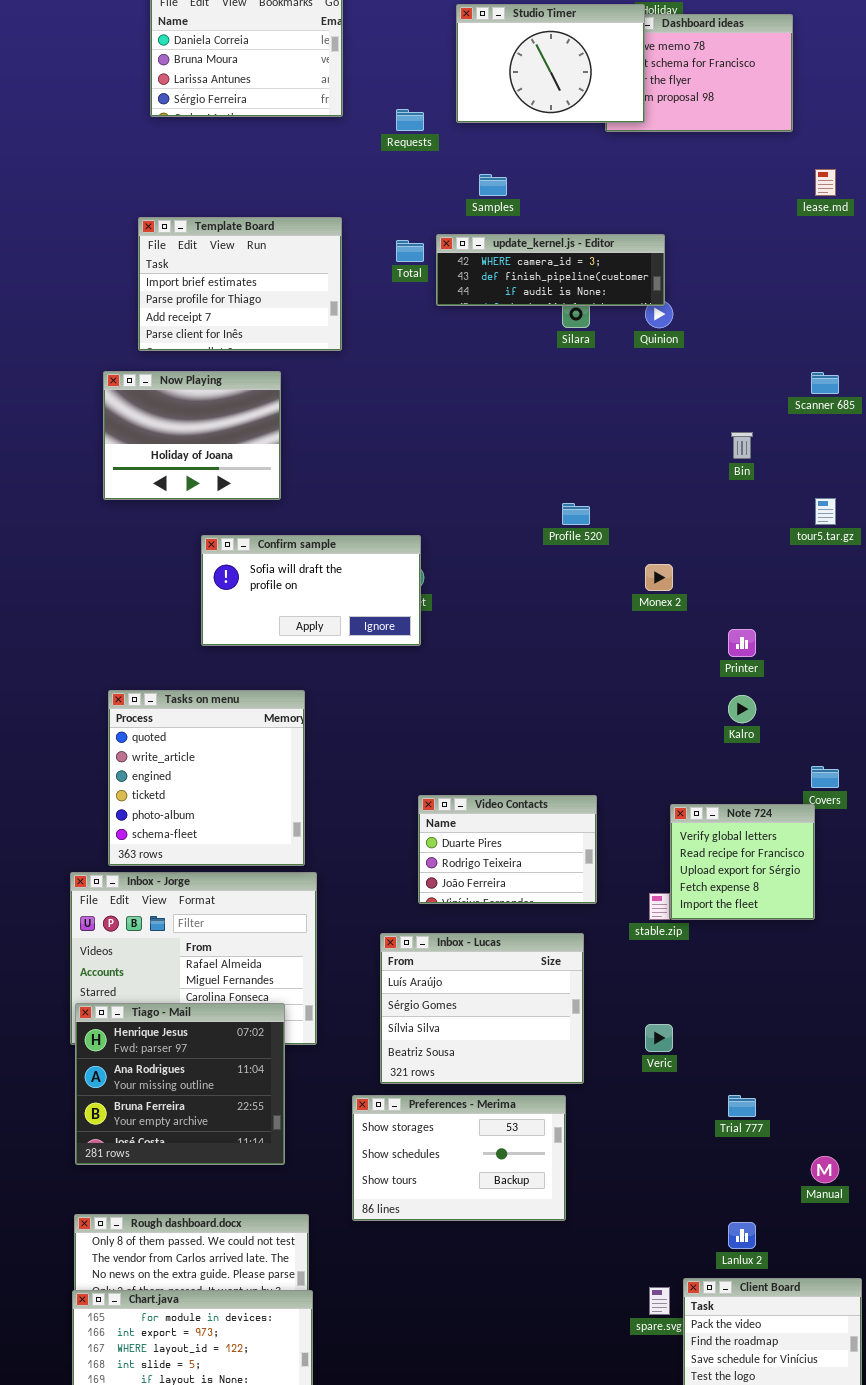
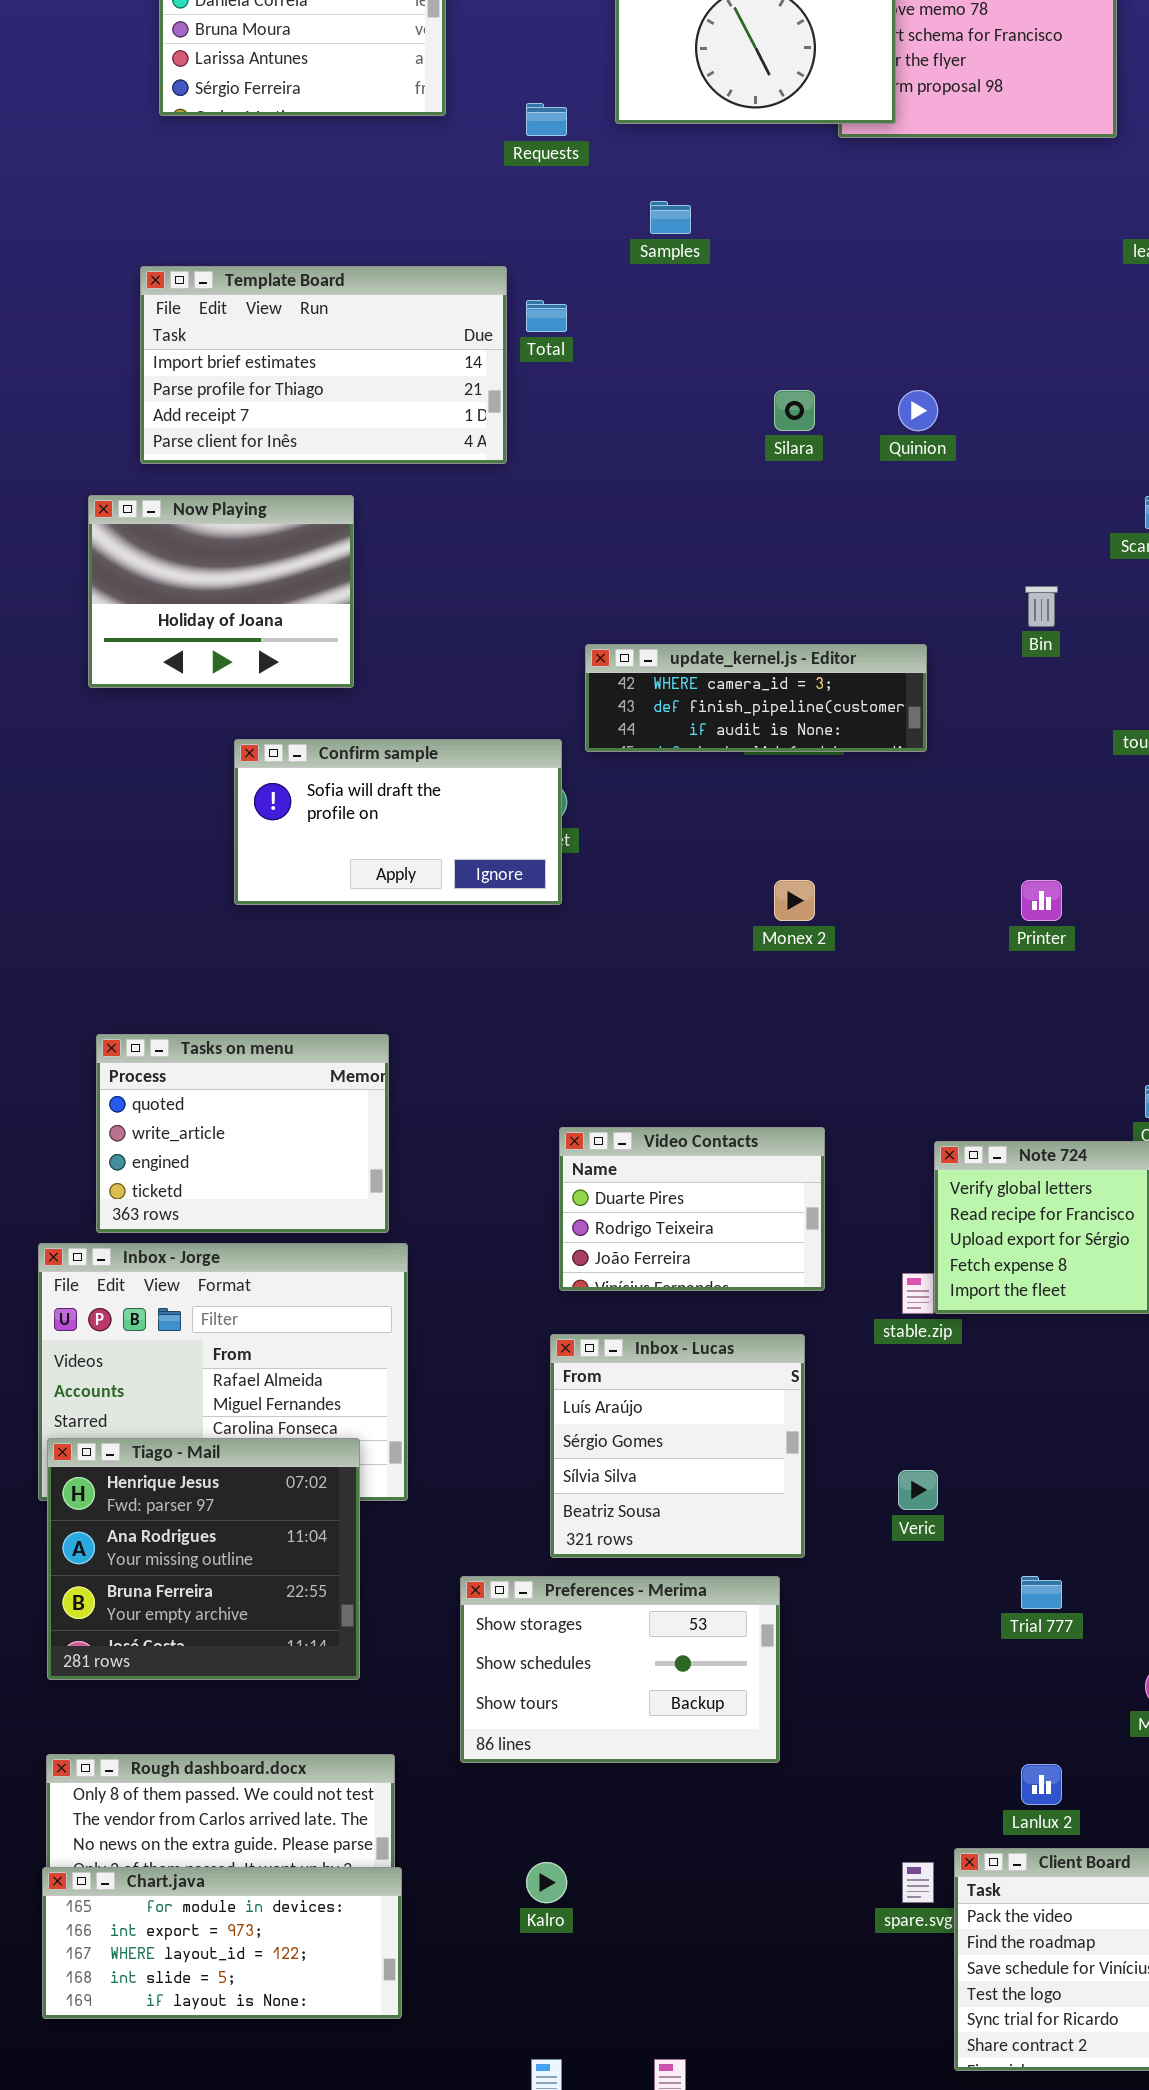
Template Board: [138,217,342,351] -> [140,266,507,464], resized
update_kernel.js - Editor: [436,234,665,306] -> [585,644,927,752], moved
Monex 2: [645,564,673,591] -> [774,880,815,921], moved
Tasks on menu: [108,690,305,866] -> [96,1034,389,1233], resized
Kalro: [728,695,756,723] -> [526,1862,567,1903], moved
Inbox - Lucas: [380,933,584,1084] -> [550,1334,805,1558], resized

